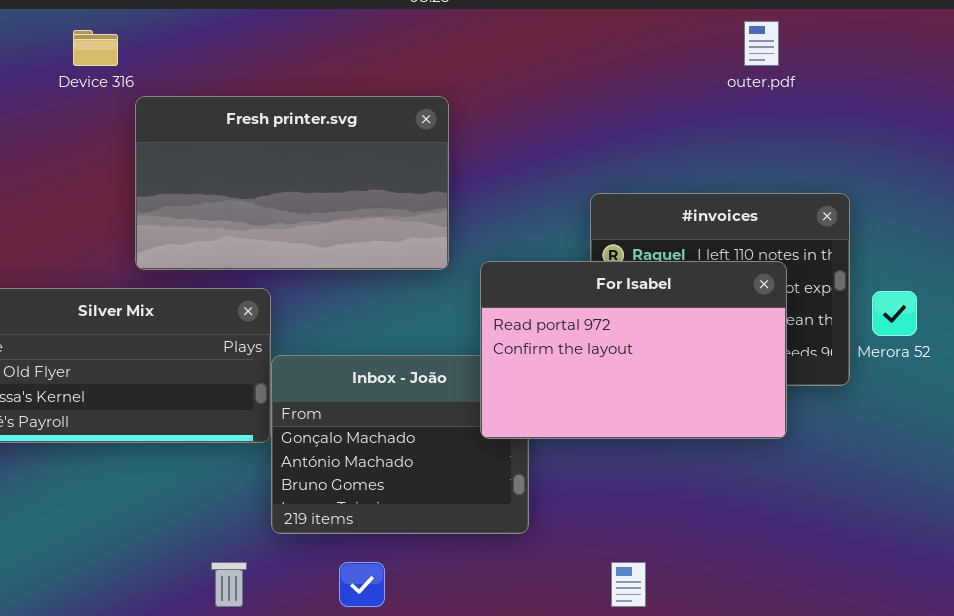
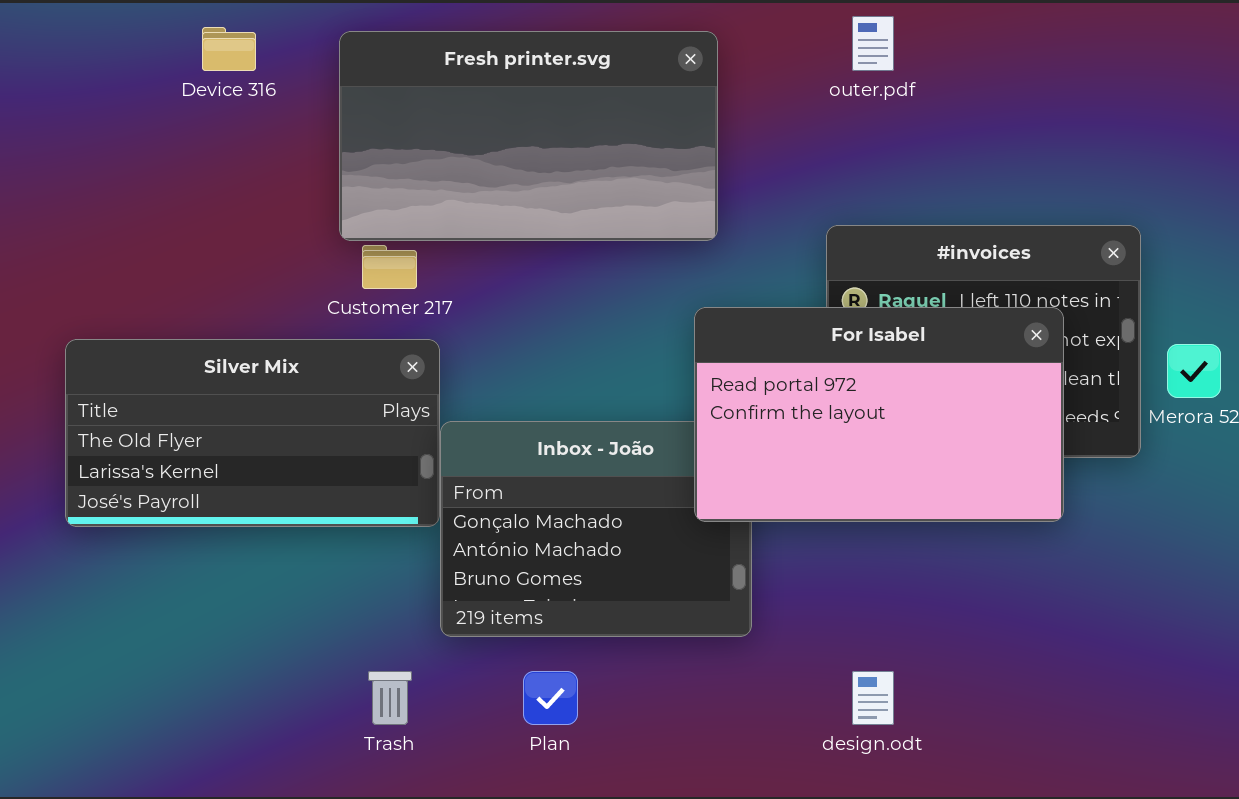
outer.pdf: [744,21,779,66] -> [852,16,894,71], moved
Fresh printer.svg: [135,96,449,270] -> [339,31,718,241], moved

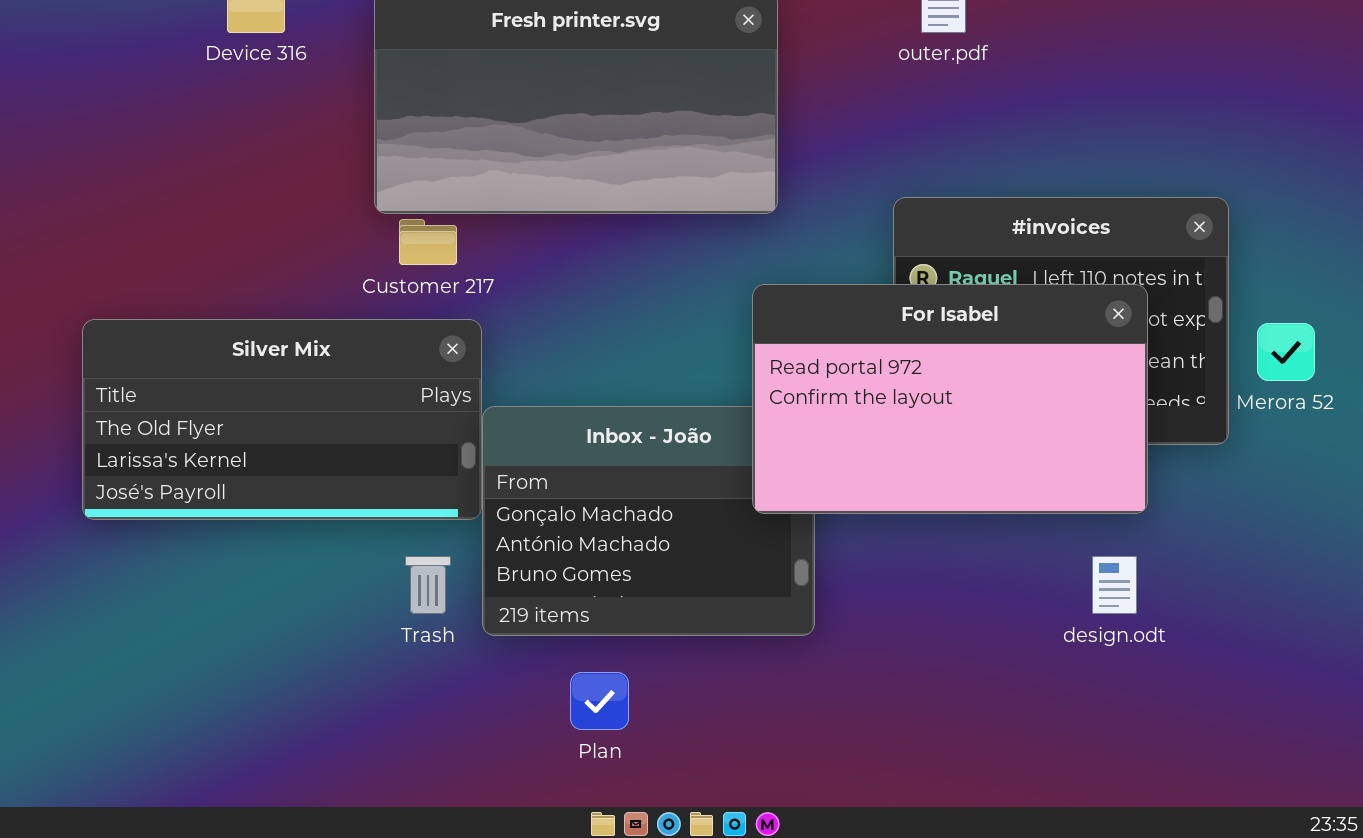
Trash: [368,671,412,725] -> [405,556,451,614], moved
design.odt: [852,671,894,725] -> [1092,556,1137,614], moved

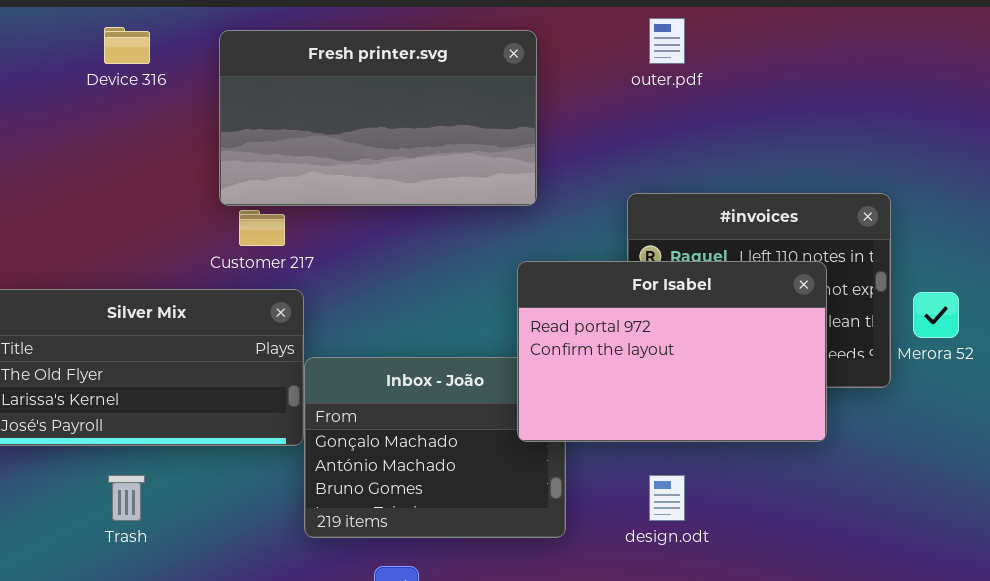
Trash: [405,556,451,614] -> [108,475,145,521], moved
design.odt: [1092,556,1137,614] -> [649,475,685,521], moved

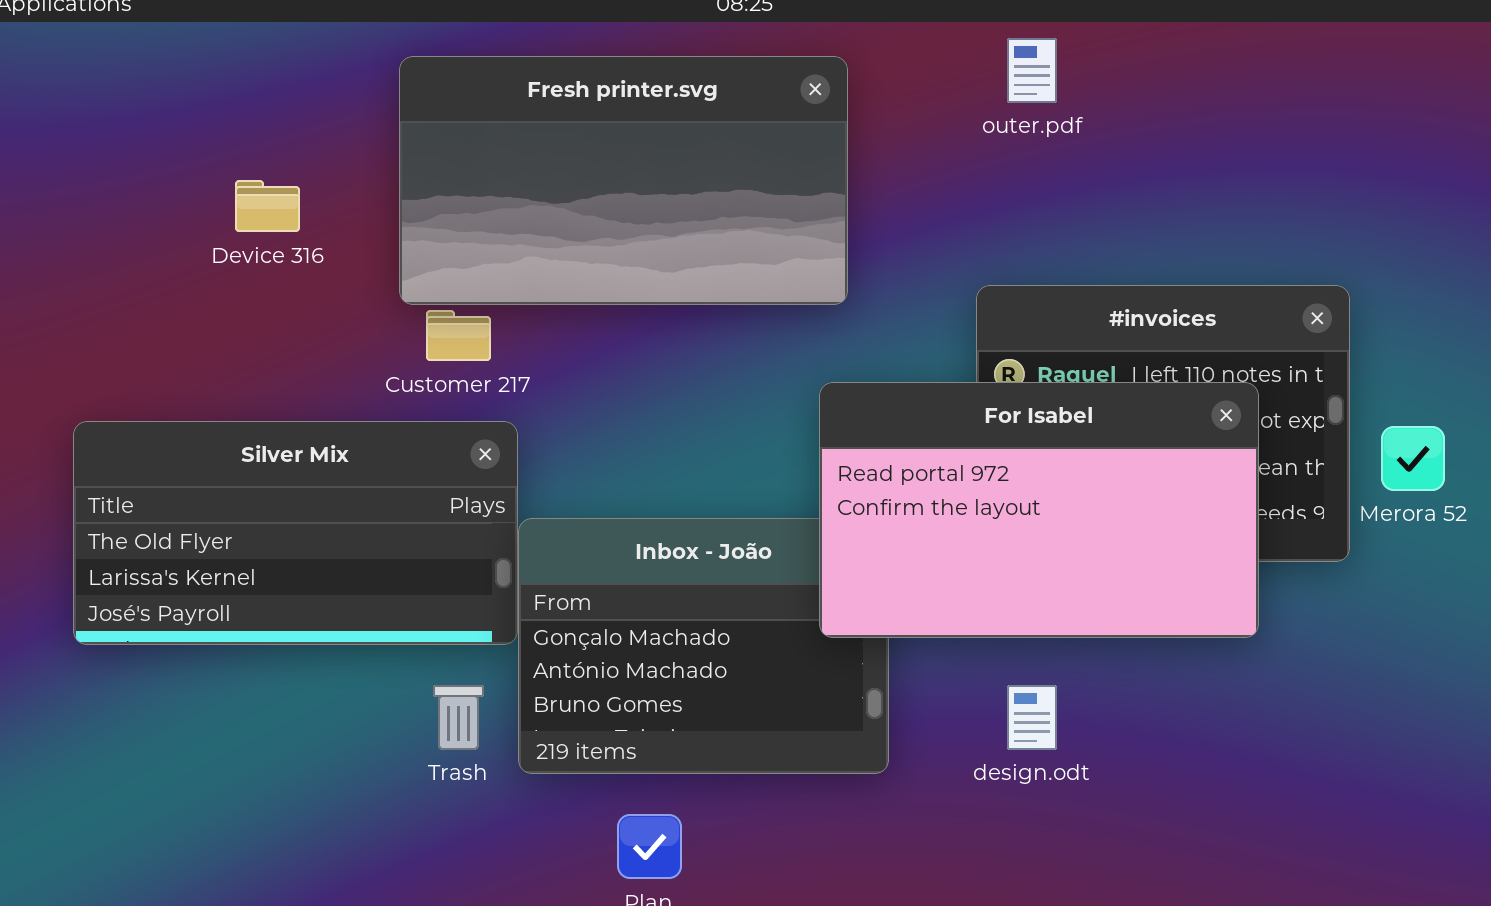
Device 316: [104,27,150,64] -> [235,180,300,232], moved
Trash: [108,475,145,521] -> [433,685,484,750], moved

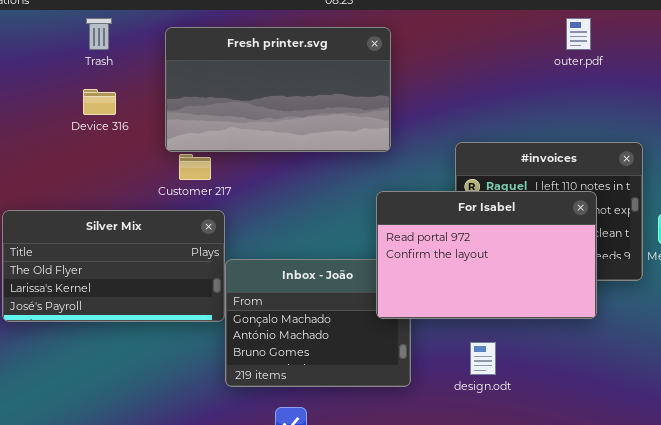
outer.pdf: [1007,38,1057,103] -> [566,18,591,50], moved
Trash: [433,685,484,750] -> [86,18,112,50], moved

